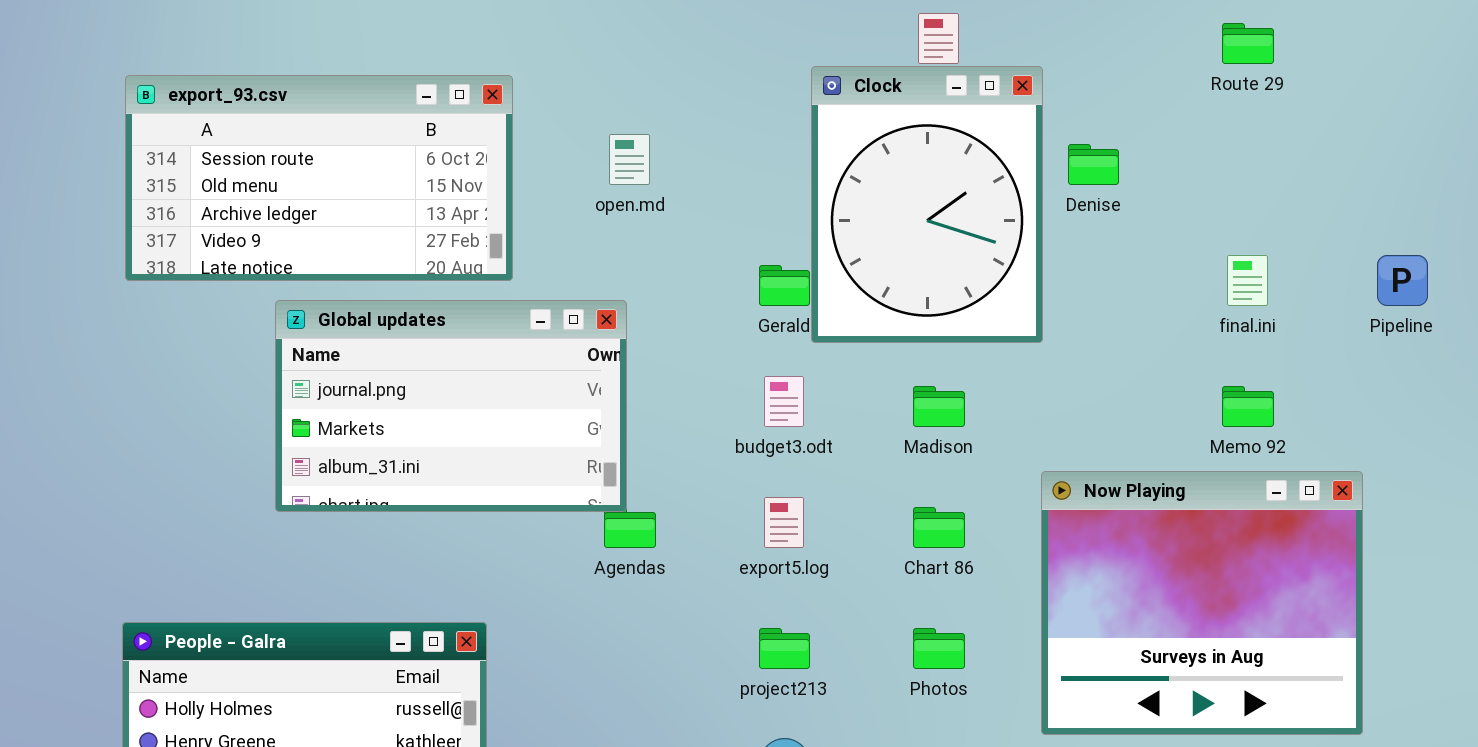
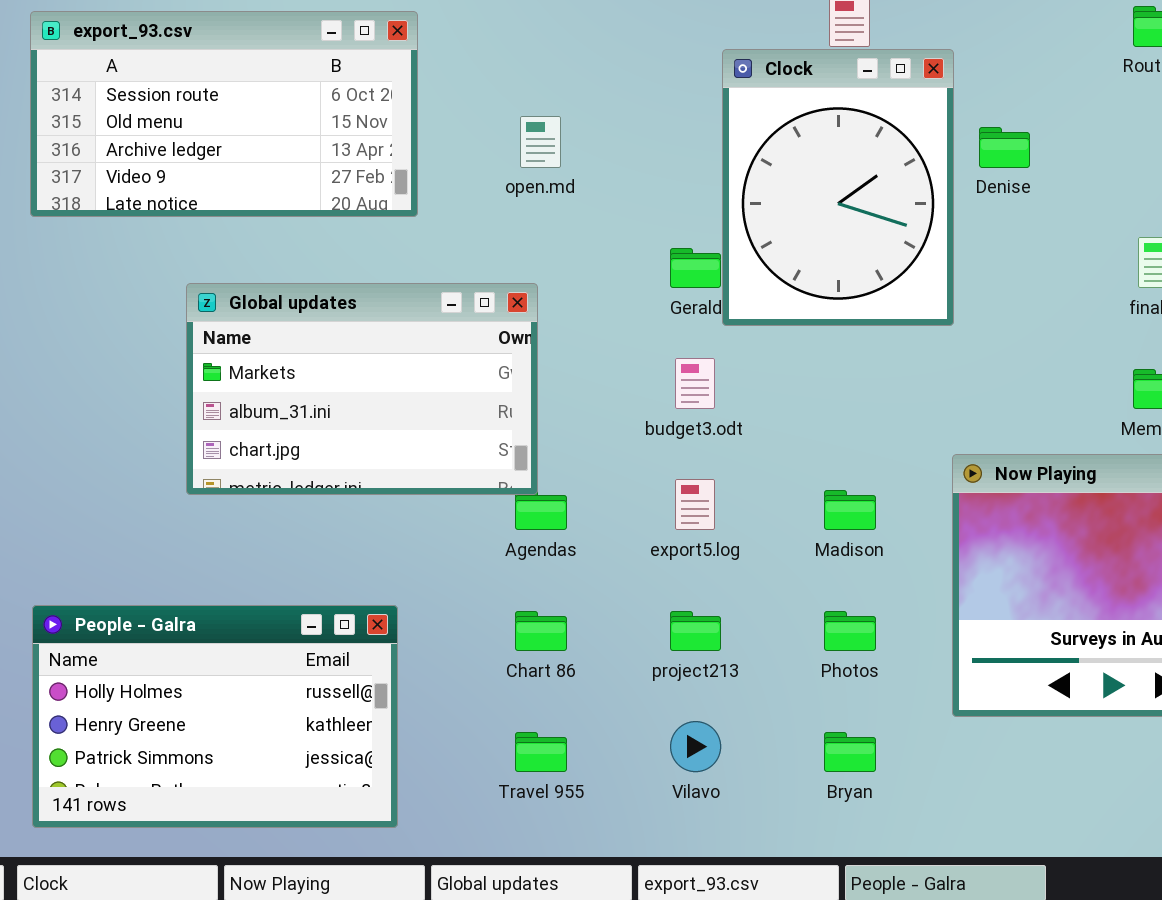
export_93.csv: [125,75,513,281] -> [30,11,418,217], moved
Global updates: [275,300,627,512] -> [186,283,538,495], scrolled down 1 row
Madison: [913,386,965,427] -> [824,490,876,530], moved
Chart 86: [913,507,965,548] -> [515,611,567,651], moved

